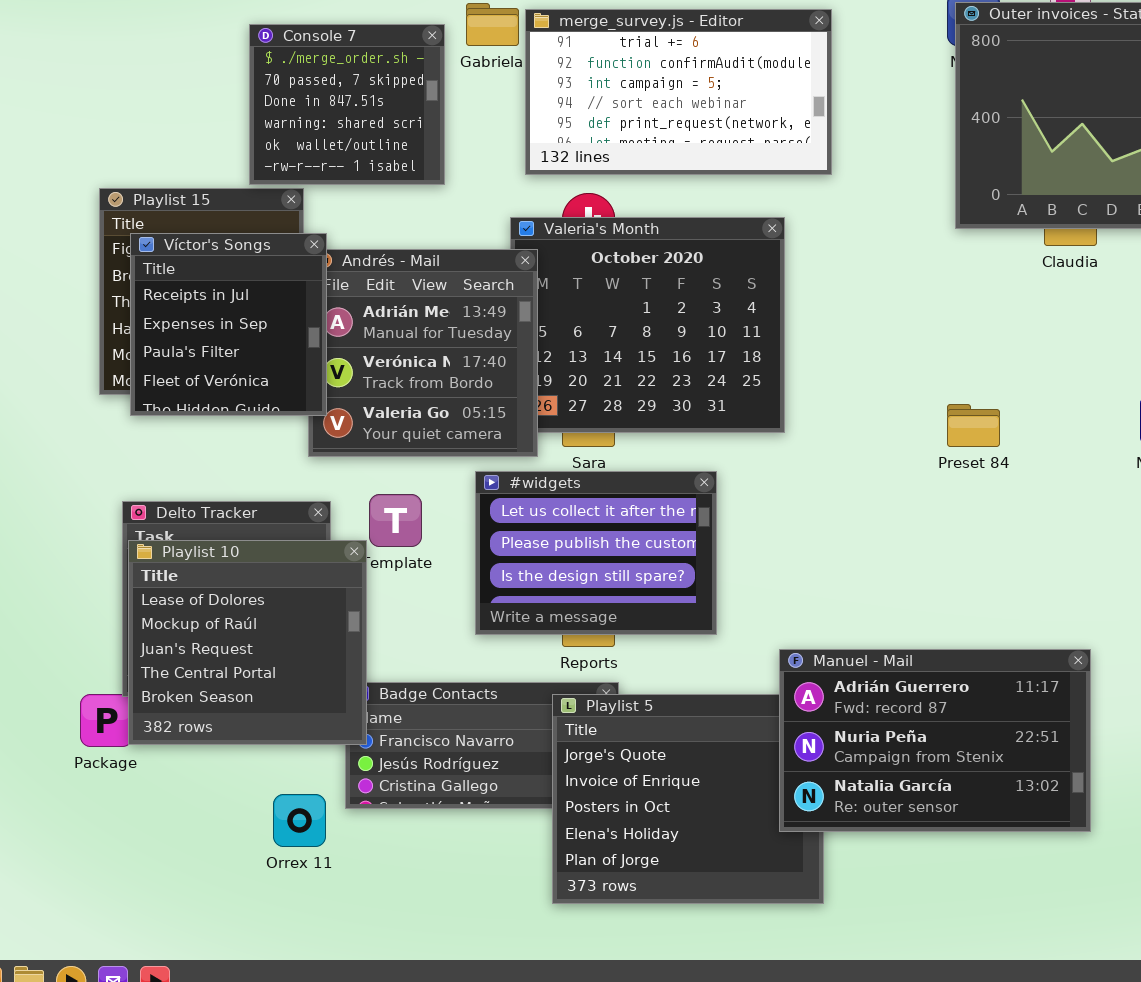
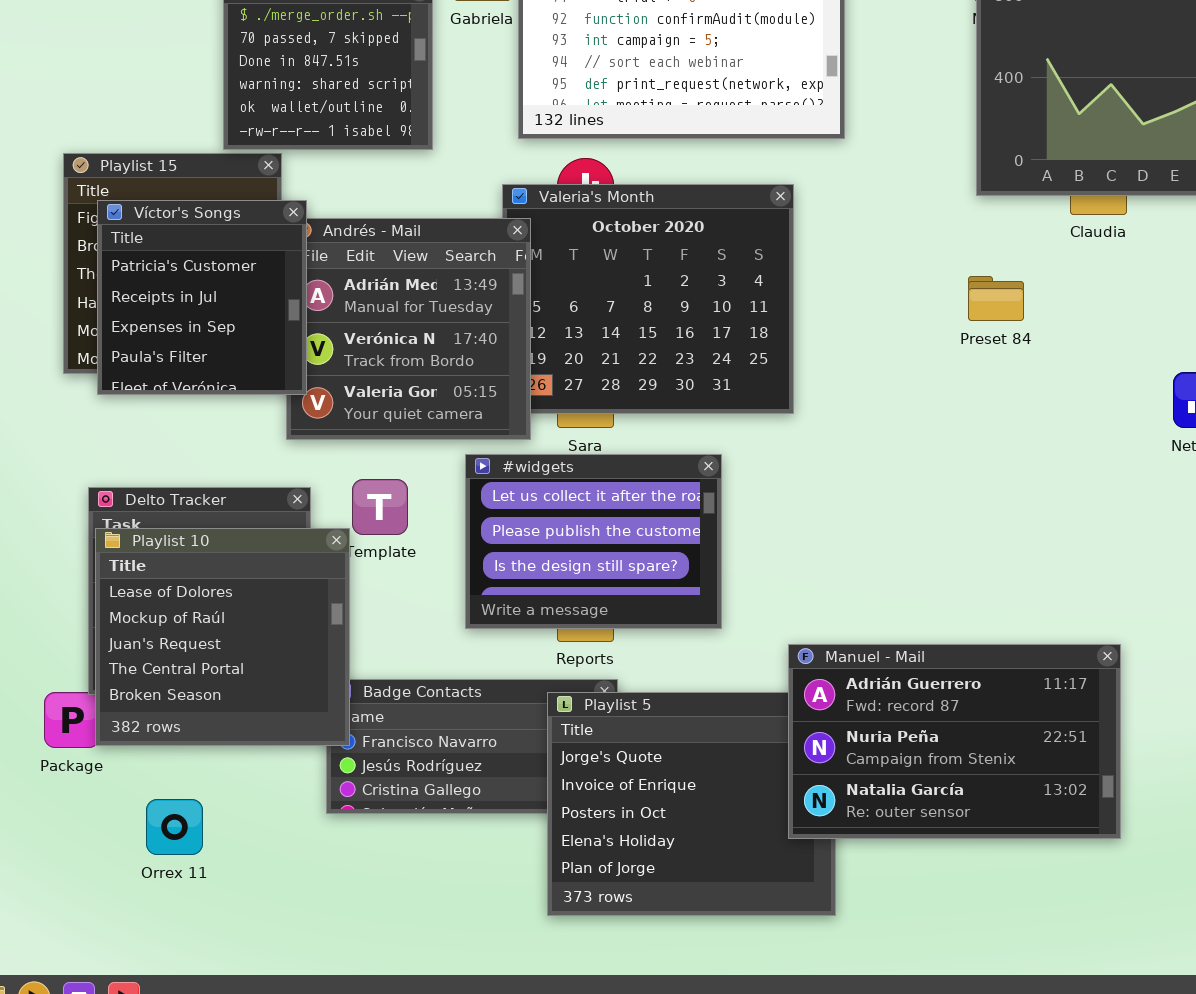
Víctor's Songs: [130,233,327,416] -> [97,200,307,395], scrolled up 1 row
Preset 84: [947,404,1000,447] -> [968,276,1024,321], moved
Orrex 11: [273,794,326,847] -> [146,799,203,855], moved

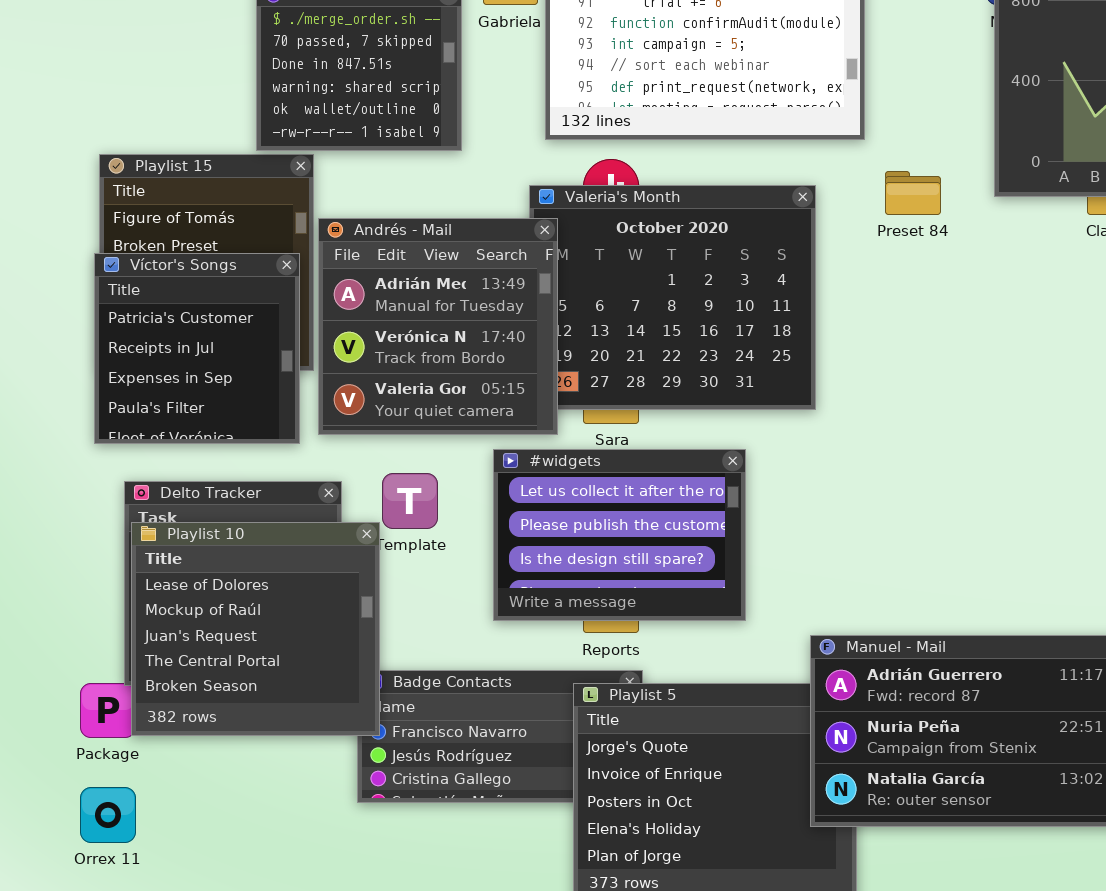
Víctor's Songs: [97,200,307,395] -> [94,253,300,444], moved
Preset 84: [968,276,1024,321] -> [885,171,941,215], moved
Orrex 11: [146,799,203,855] -> [80,787,136,843], moved

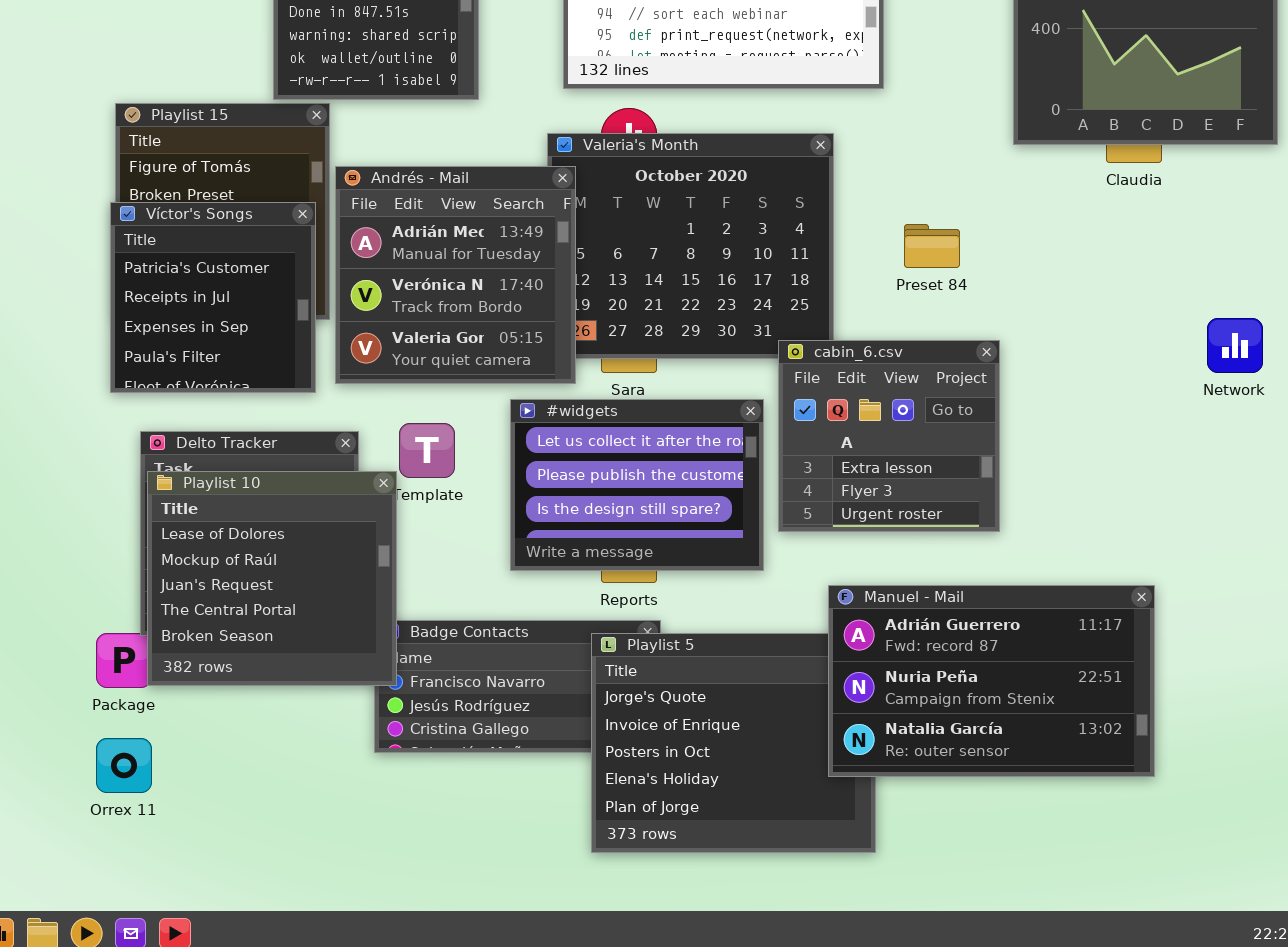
Preset 84: [885,171,941,215] -> [904,224,960,268], moved
cabin_6.csv: none -> [778,340,1000,532], opened

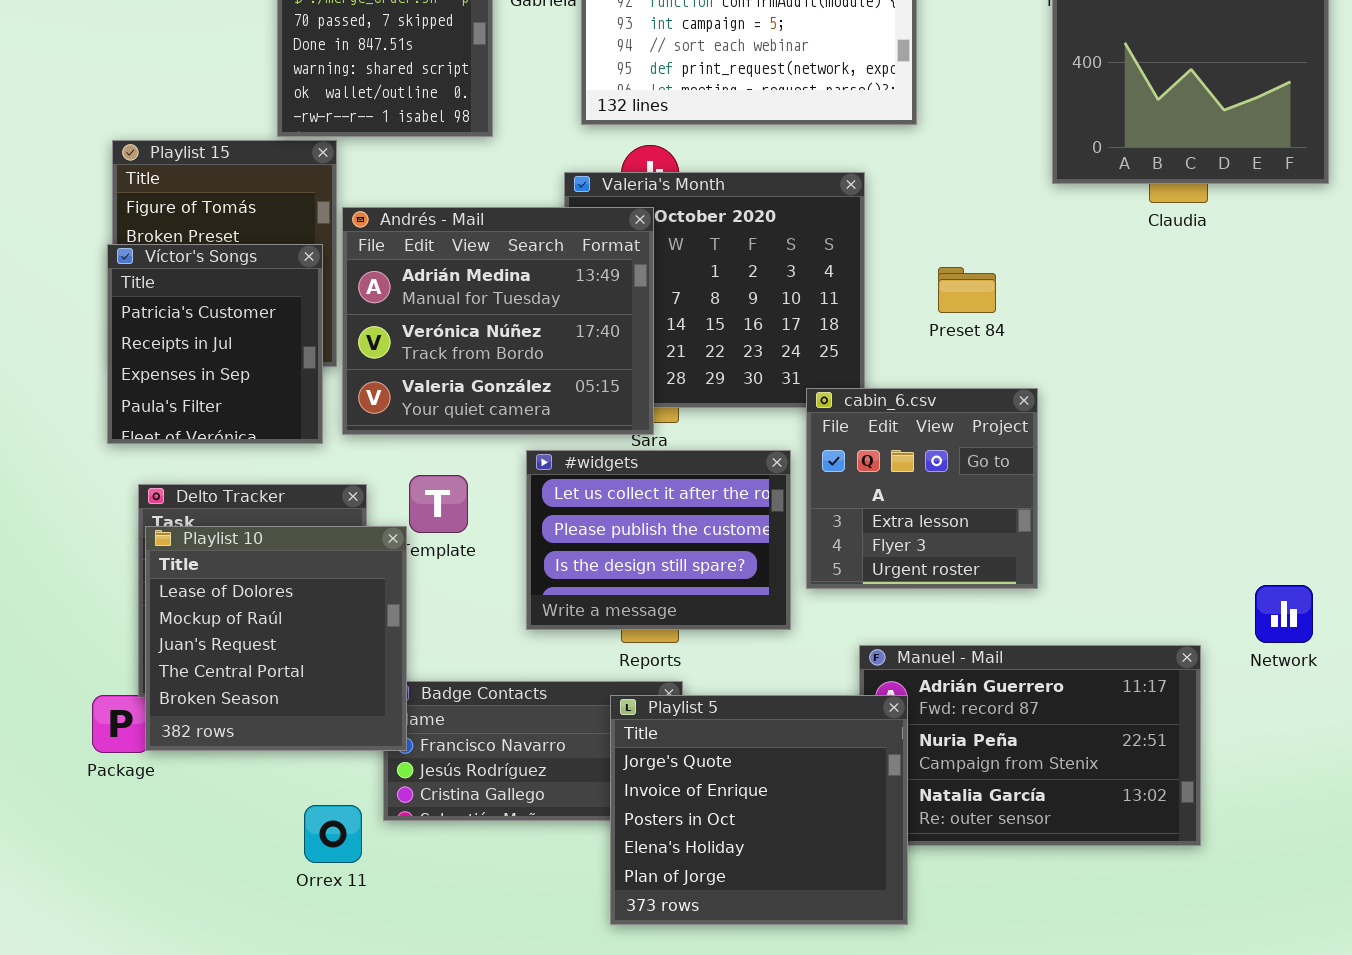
Andrés - Mail: [335,166,576,384] -> [342,207,654,435], resized
Network: [1207,318,1263,373] -> [1255,585,1313,643], moved
Playlist 5: [591,633,876,853] -> [610,695,908,925], raised
Orrex 11: [96,738,152,793] -> [304,805,362,863], moved

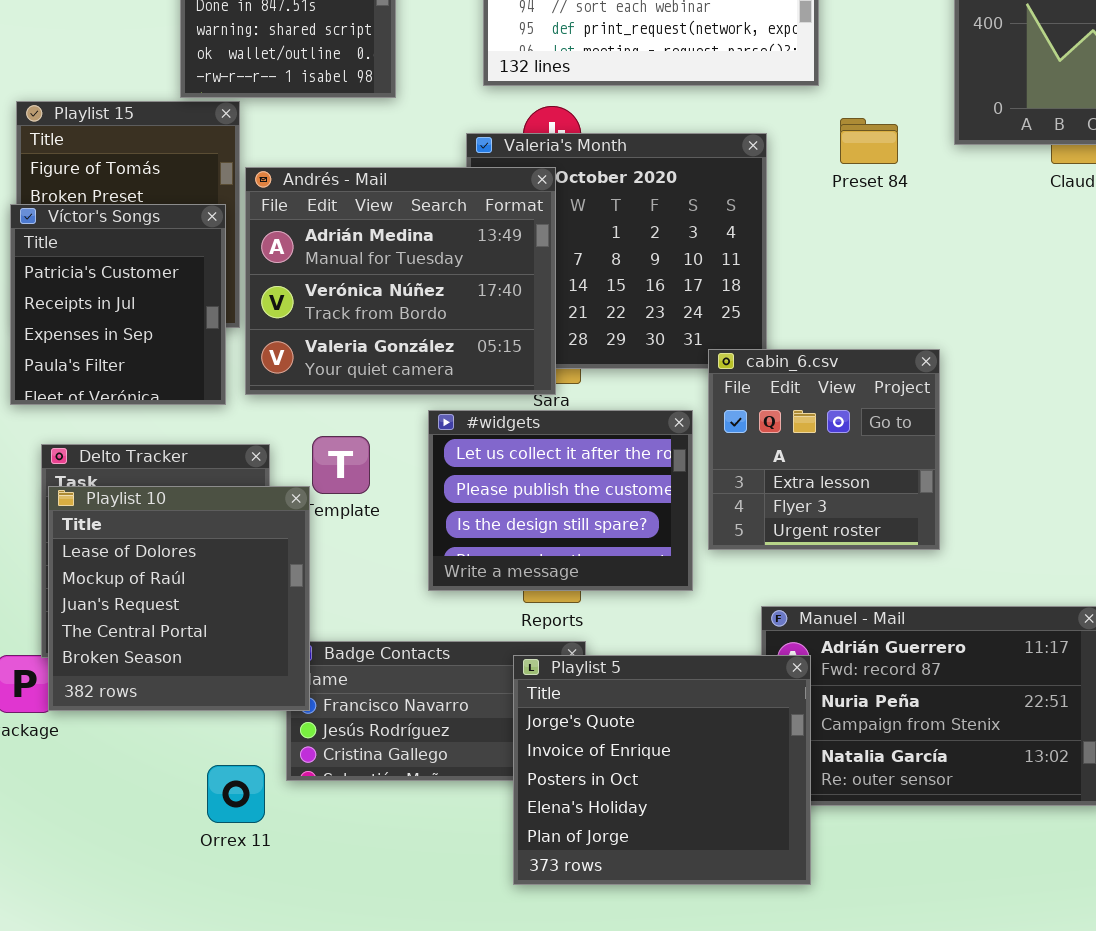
Preset 84: [938,267,996,313] -> [840,118,898,164], moved

